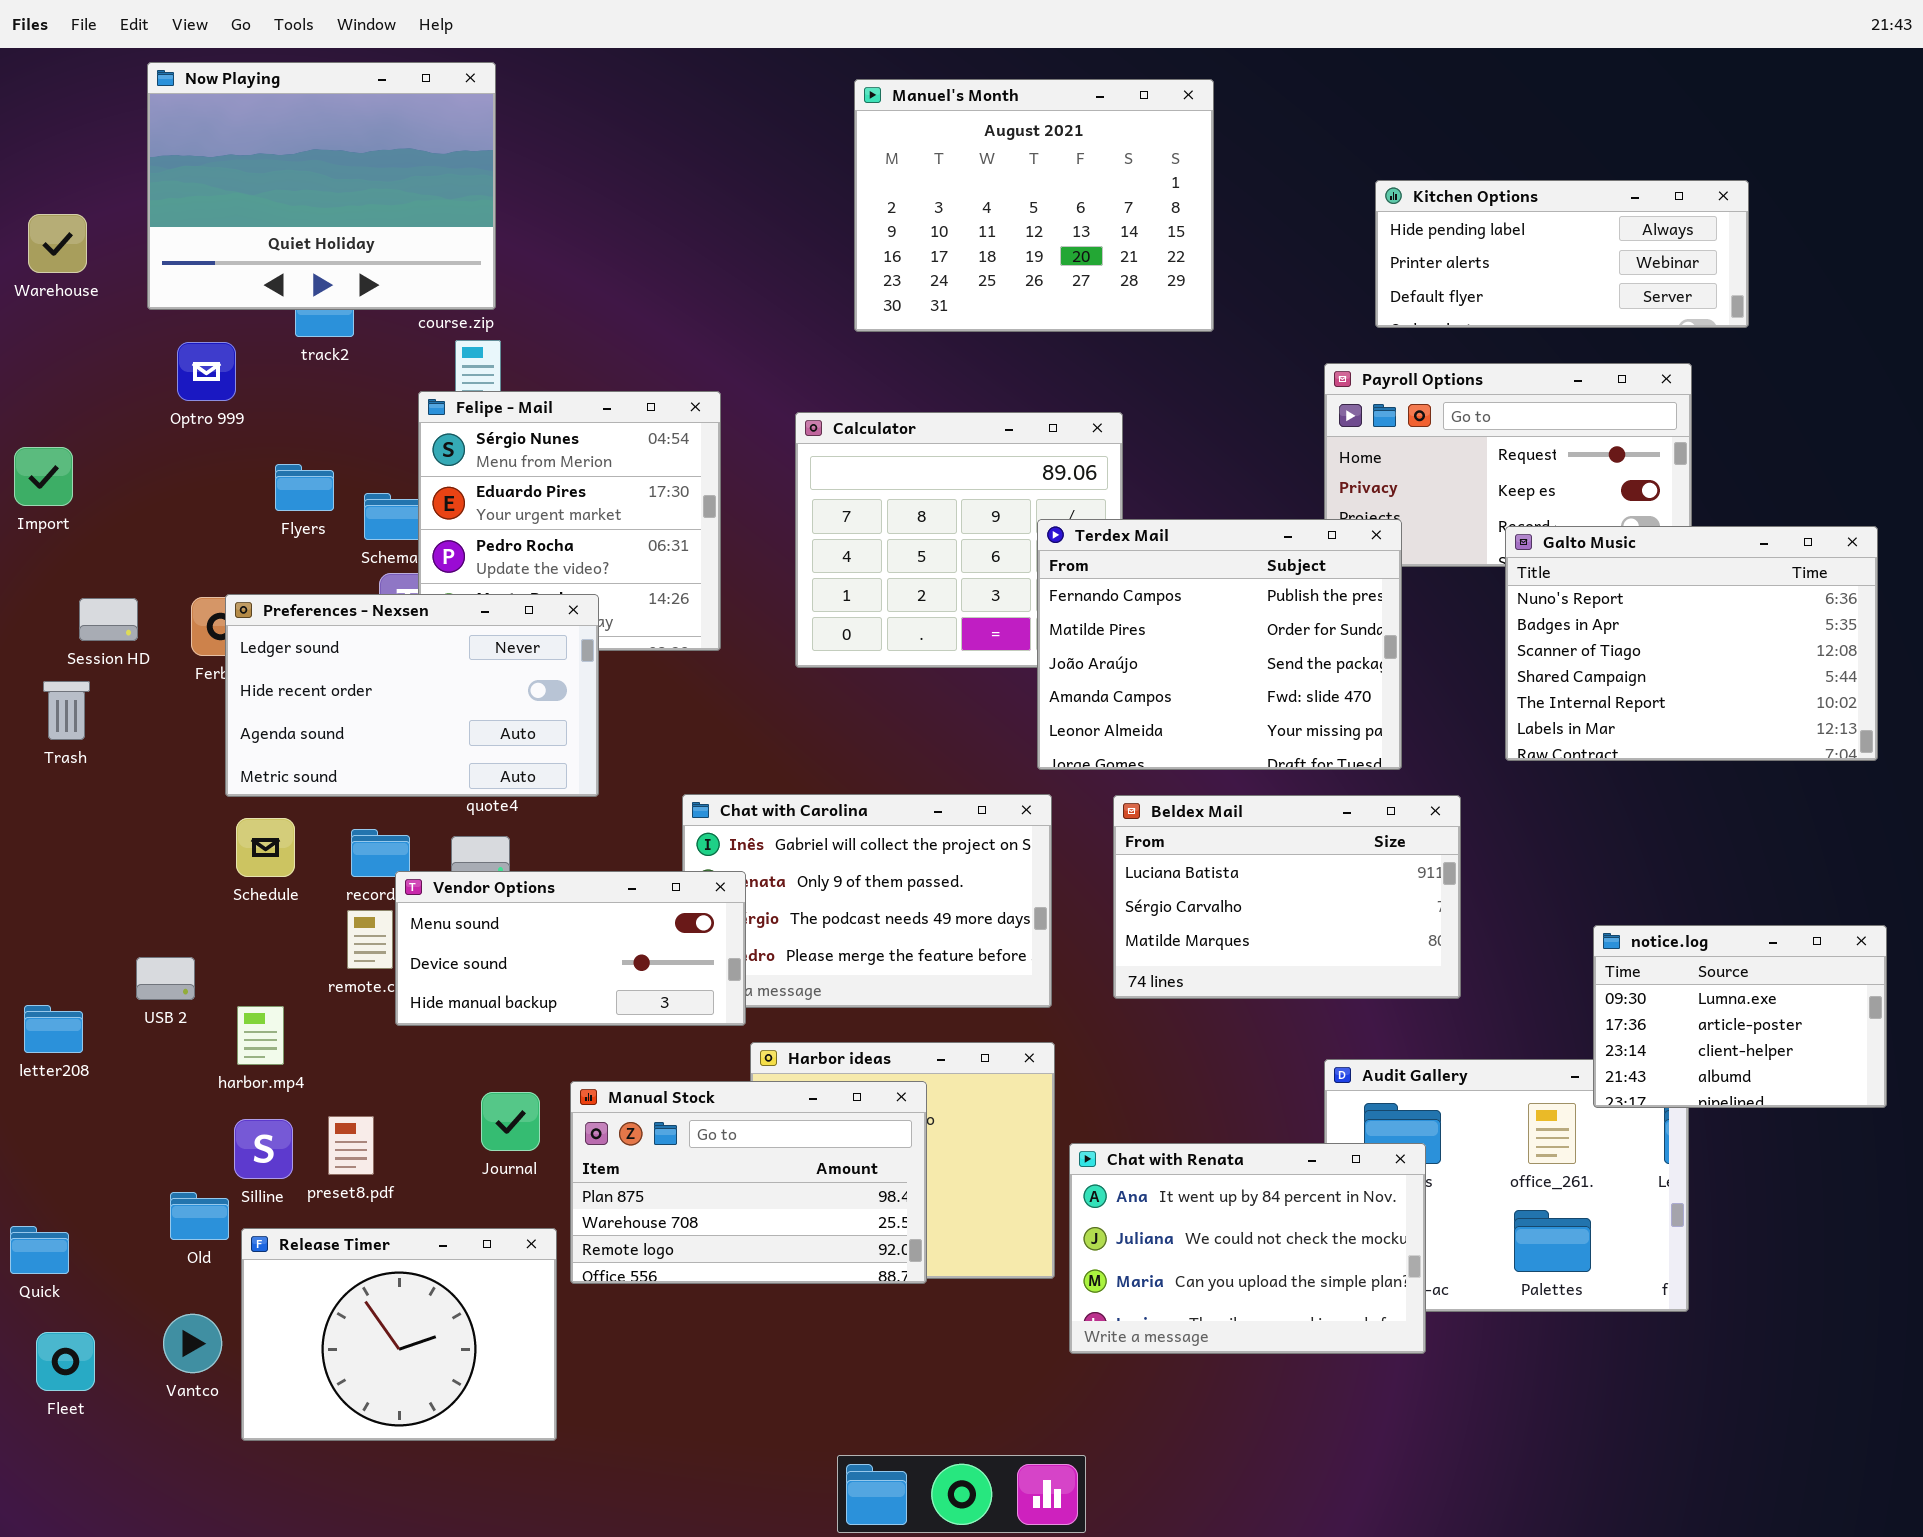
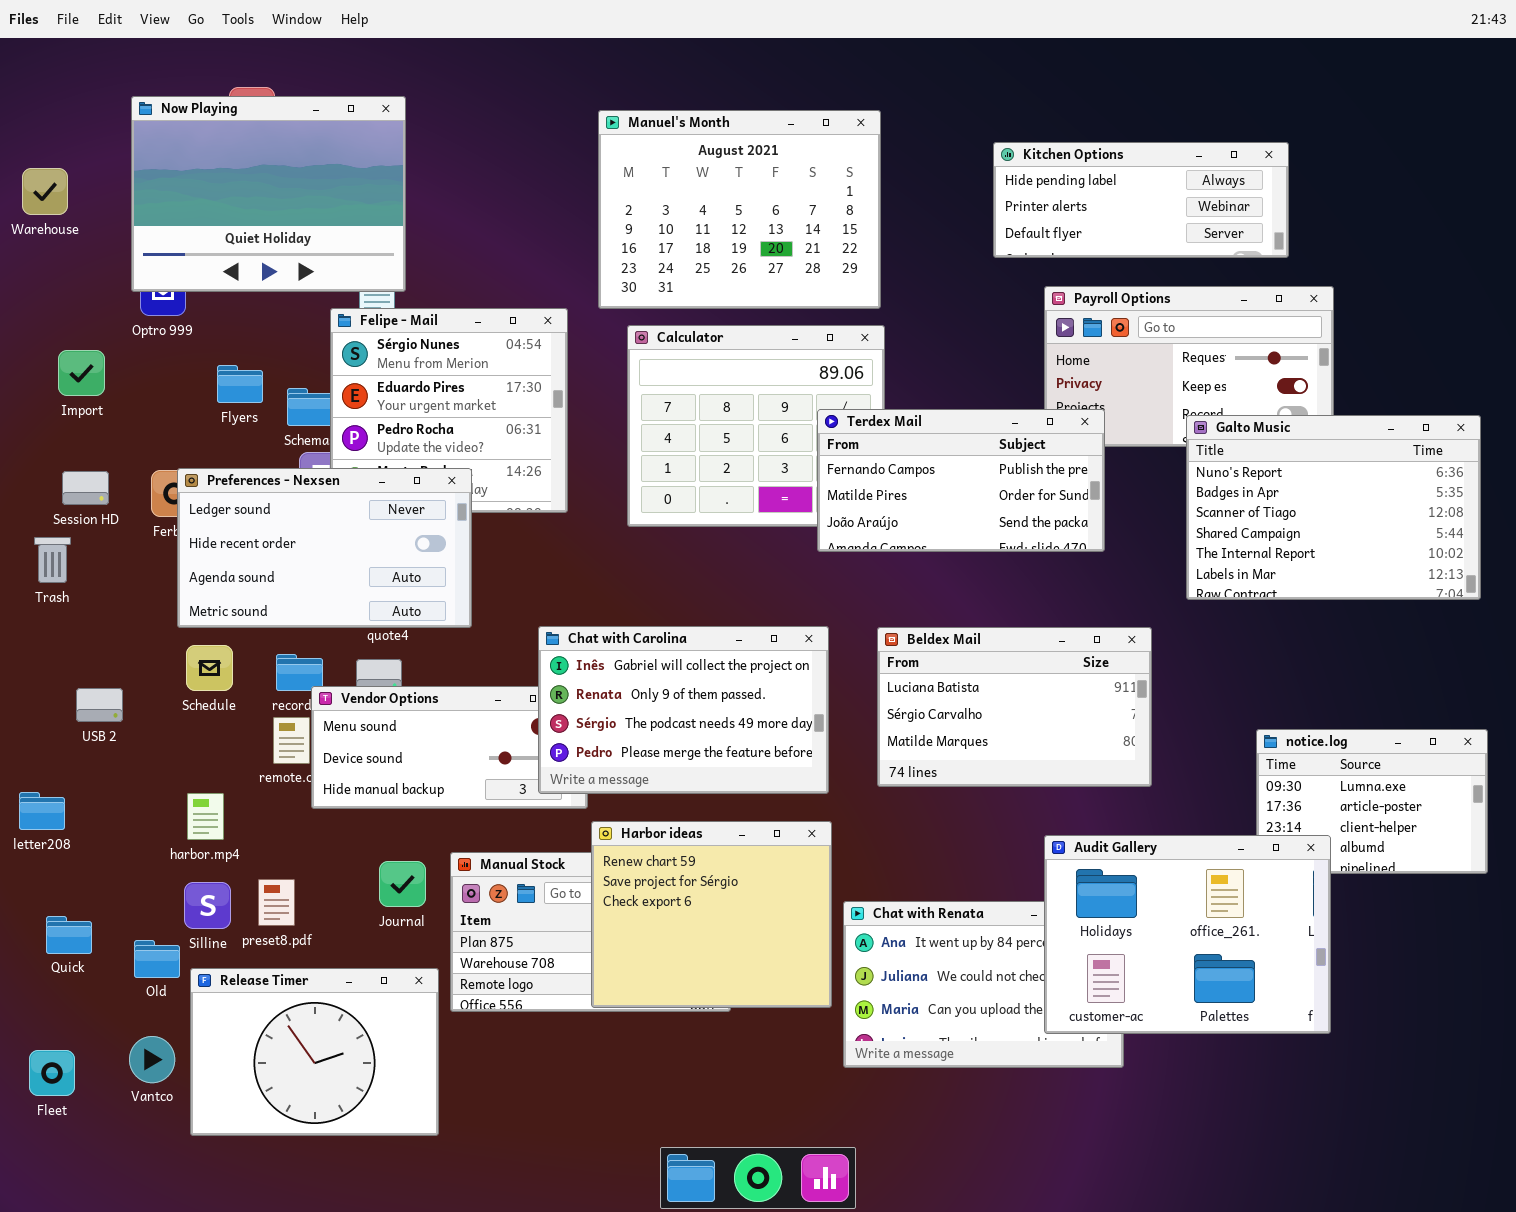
Now Playing: [147,62,496,310] -> [131,96,406,292], moved
Manuel's Month: [854,79,1214,332] -> [598,110,881,309], moved
Kitchen Options: [1375,180,1749,328] -> [993,142,1289,258], moved
Import: [14,447,73,506] -> [58,350,105,396], moved
Terdex Mail: [1037,519,1402,770] -> [817,409,1105,552], resized
Chat with Carolina: [682,794,1052,1008] -> [538,626,829,794], raised
USB 2: [136,957,195,1000] -> [76,688,123,722], moved
Harbor ideas: [750,1042,1055,1279] -> [591,821,832,1008], raised
Audit Gallery: [1324,1059,1689,1312] -> [1044,835,1331,1034], raised
Quick: [10,1226,69,1274] -> [46,916,92,954], moved

